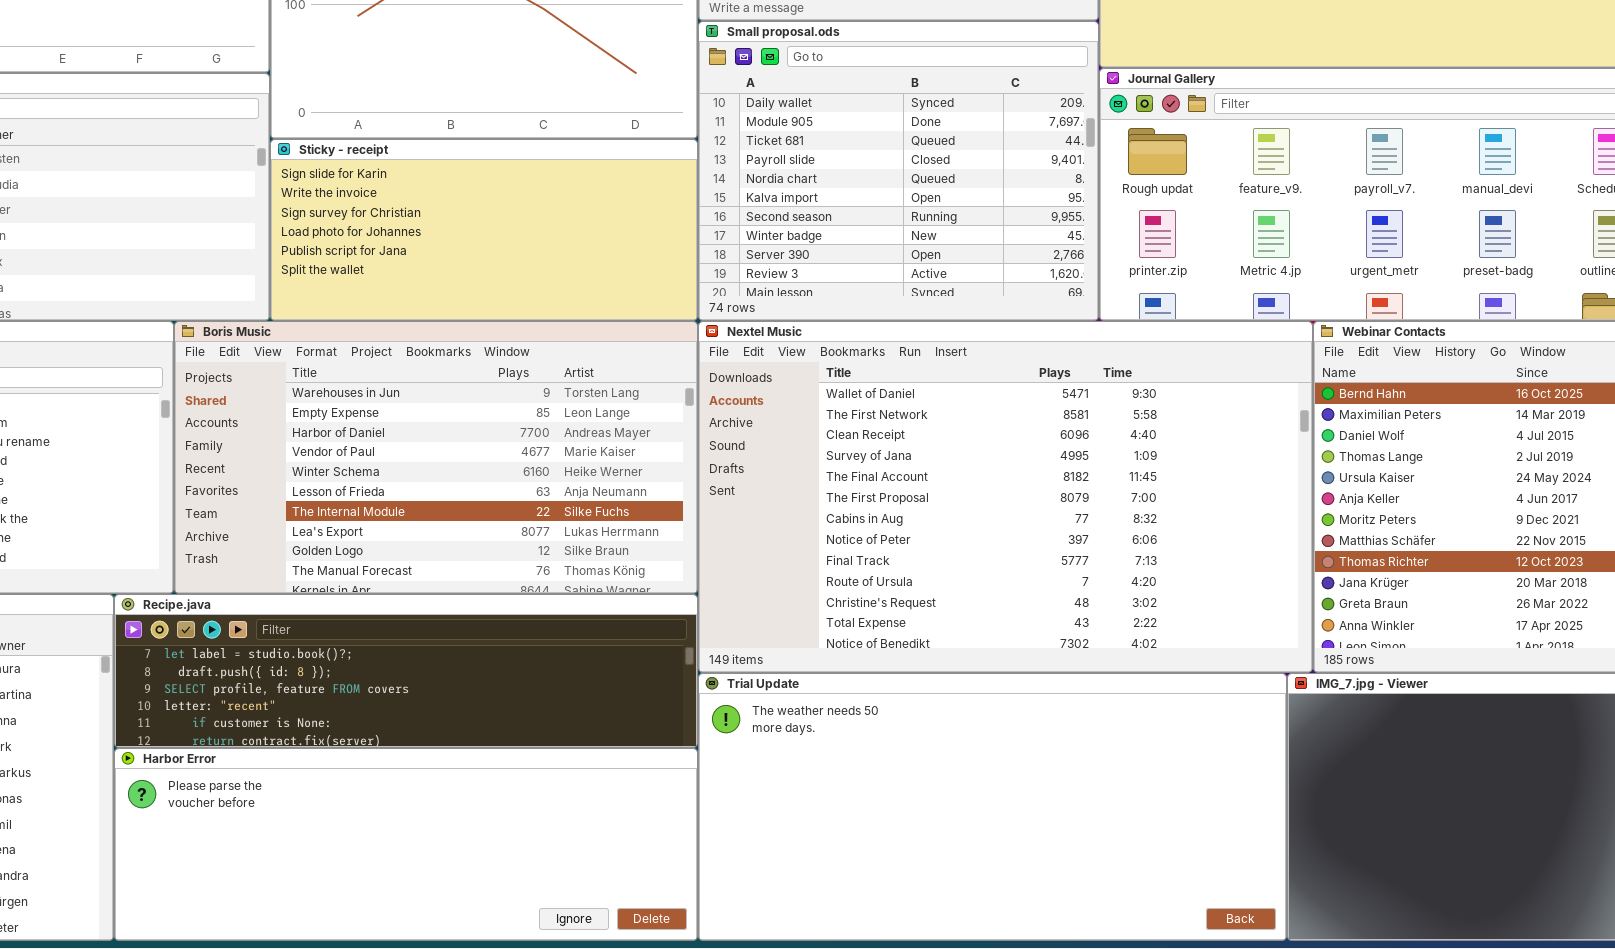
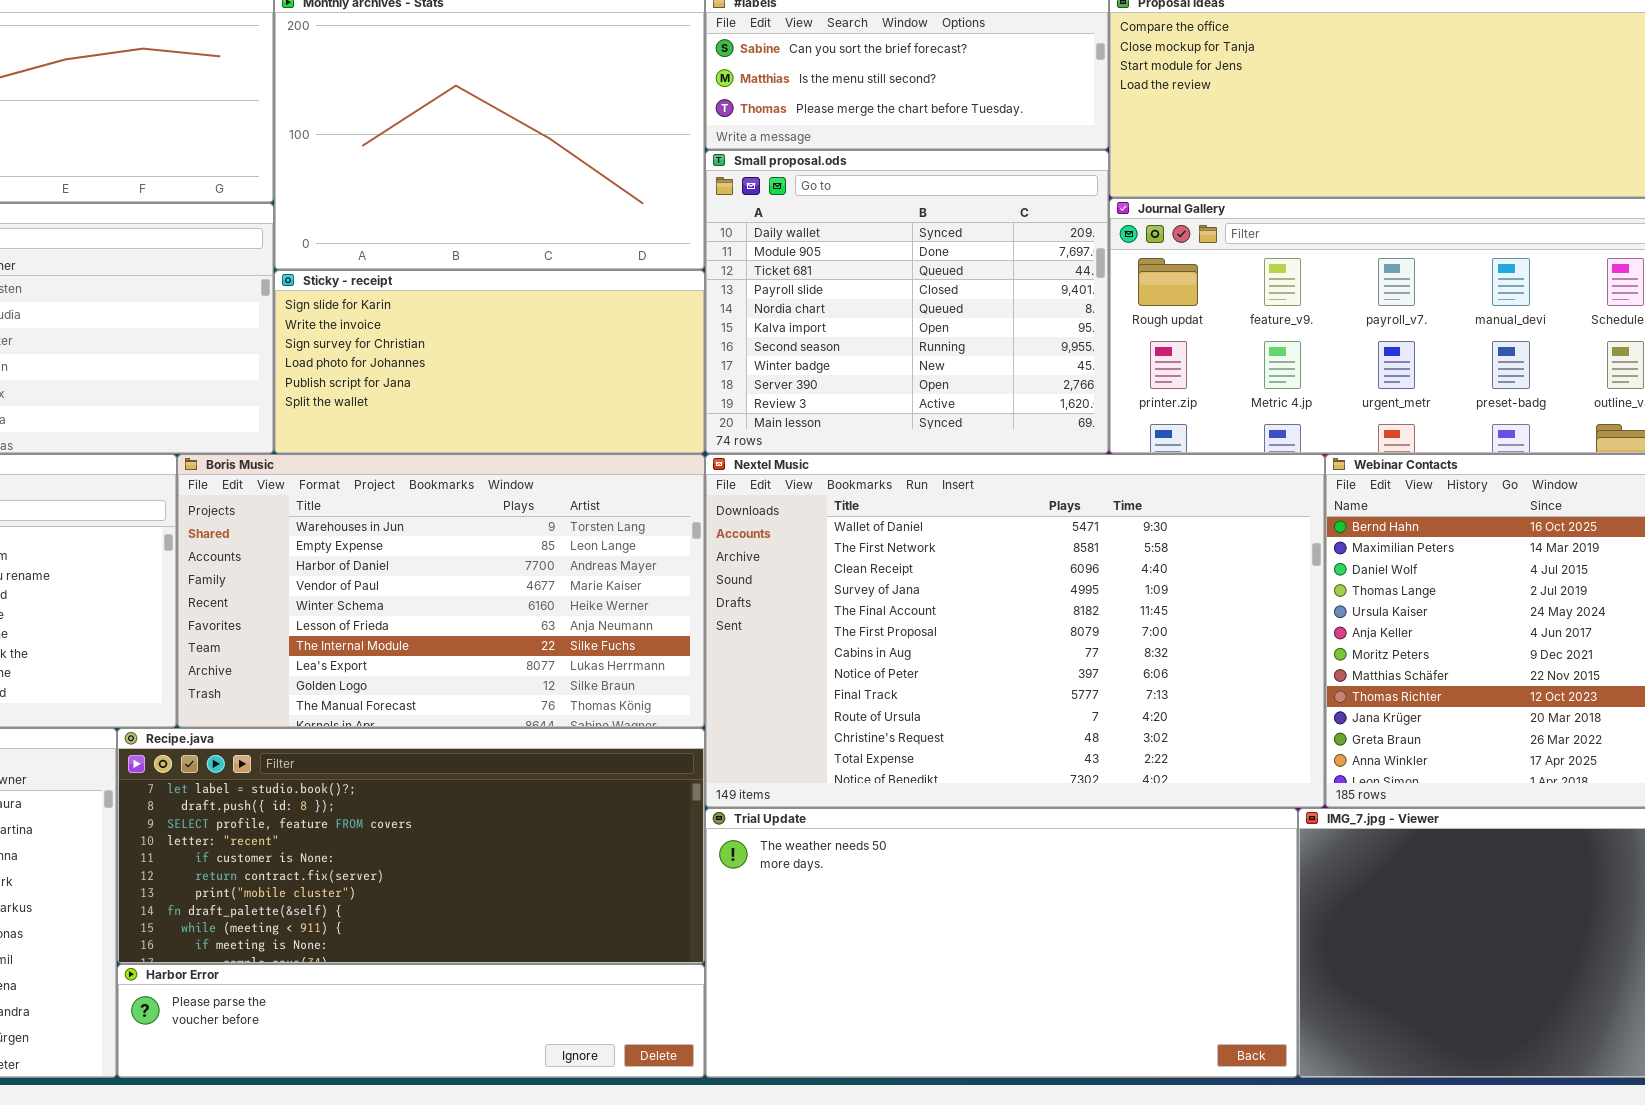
Recipe.java: [114,594,698,748] -> [117,728,705,964], resized
Harbor Error: [114,748,698,941] -> [117,964,705,1078], resized

